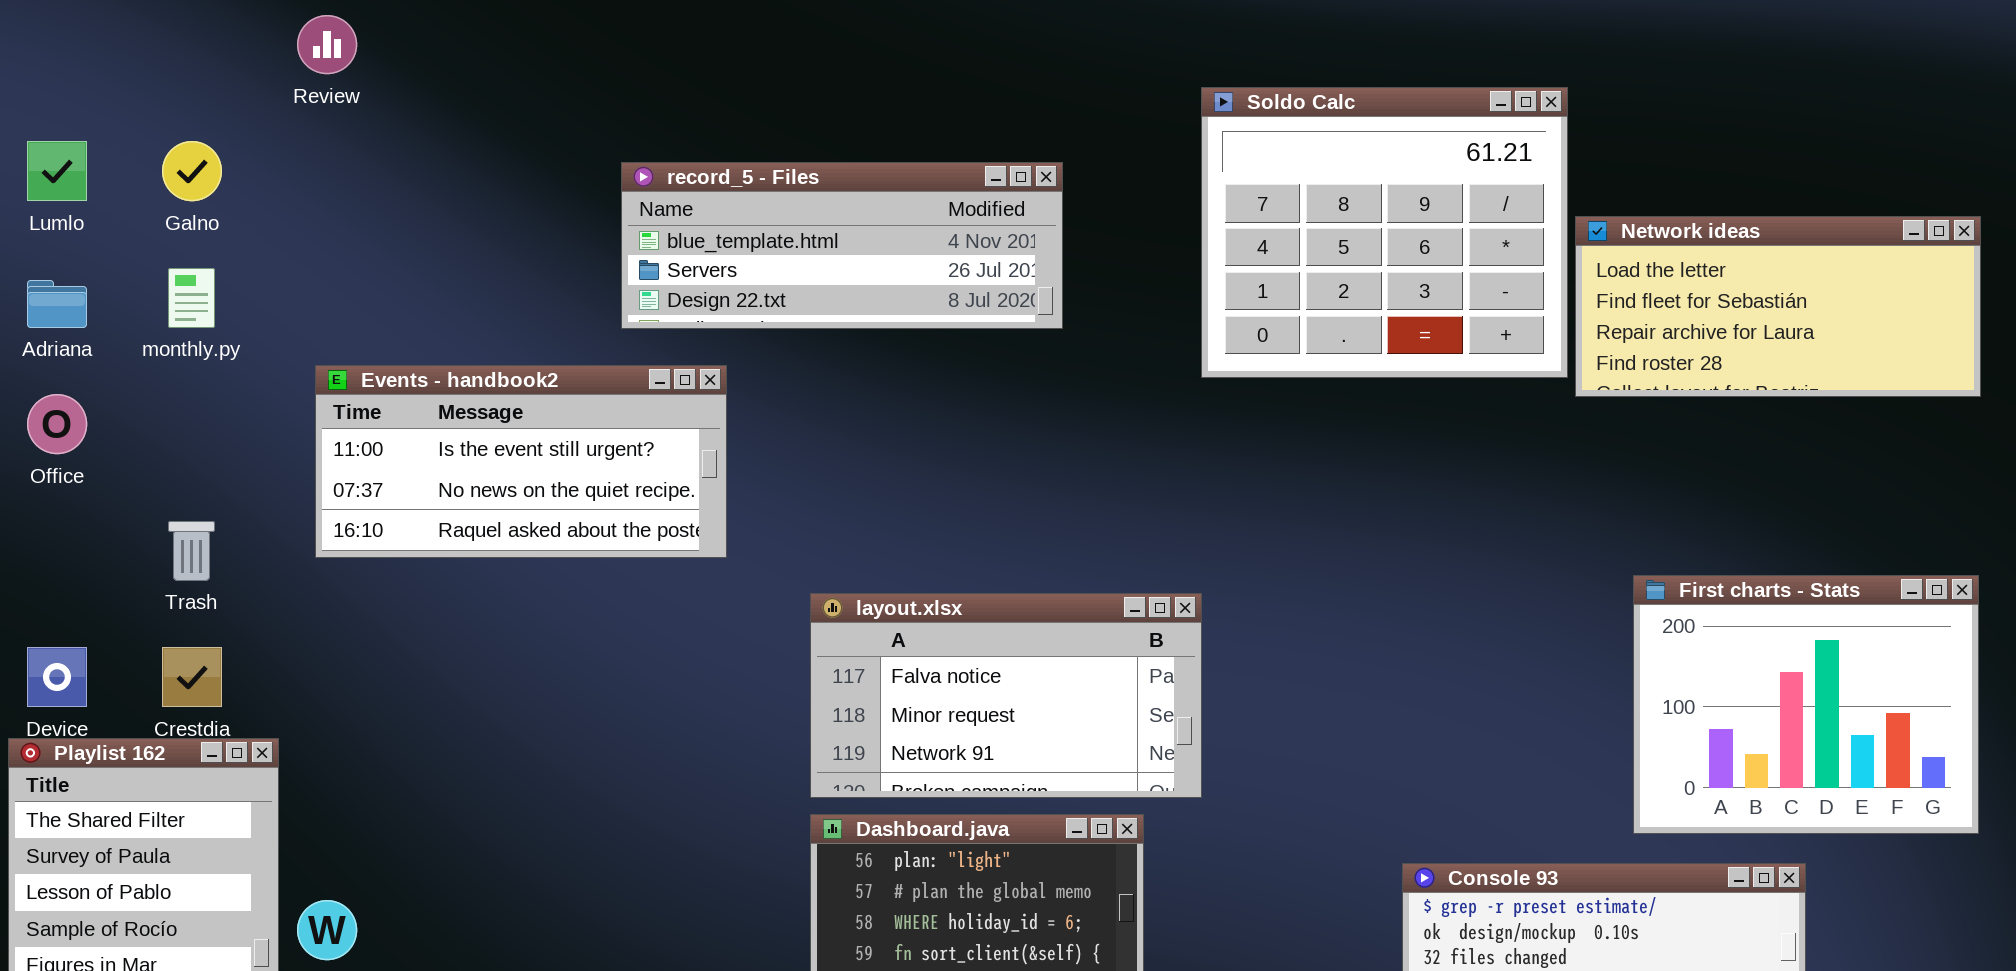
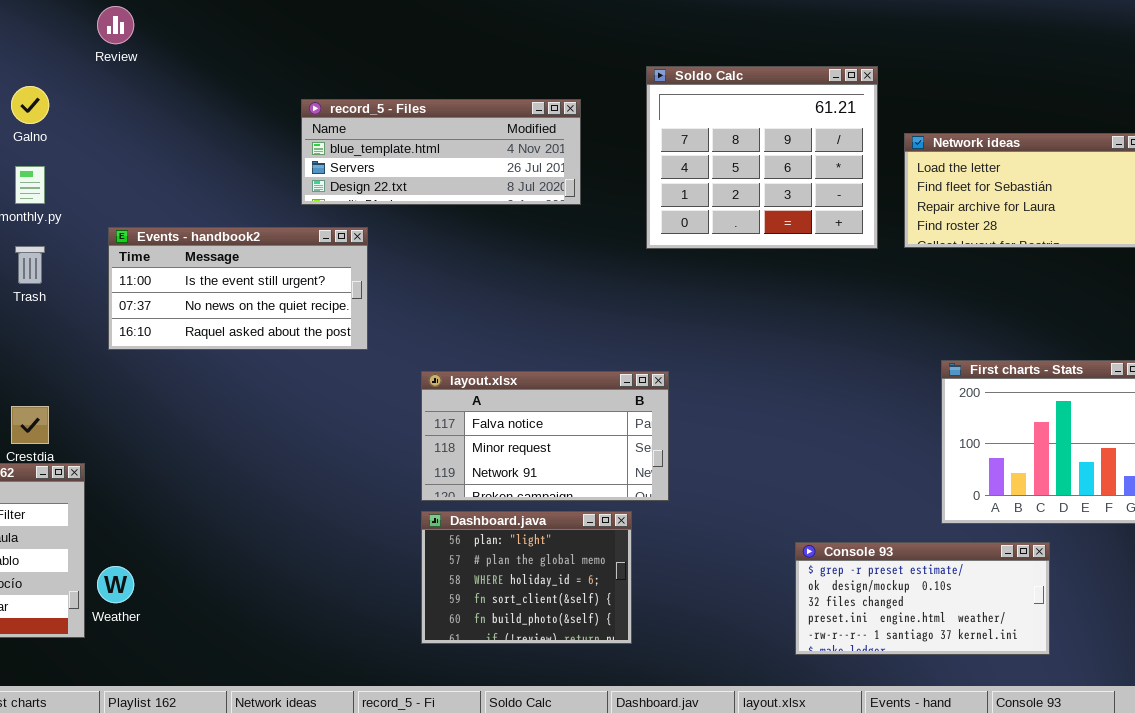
Soldo Calc: [1201,87,1568,378] -> [646,66,878,249], moved
Trash: [168,521,215,581] -> [15,246,45,284], moved

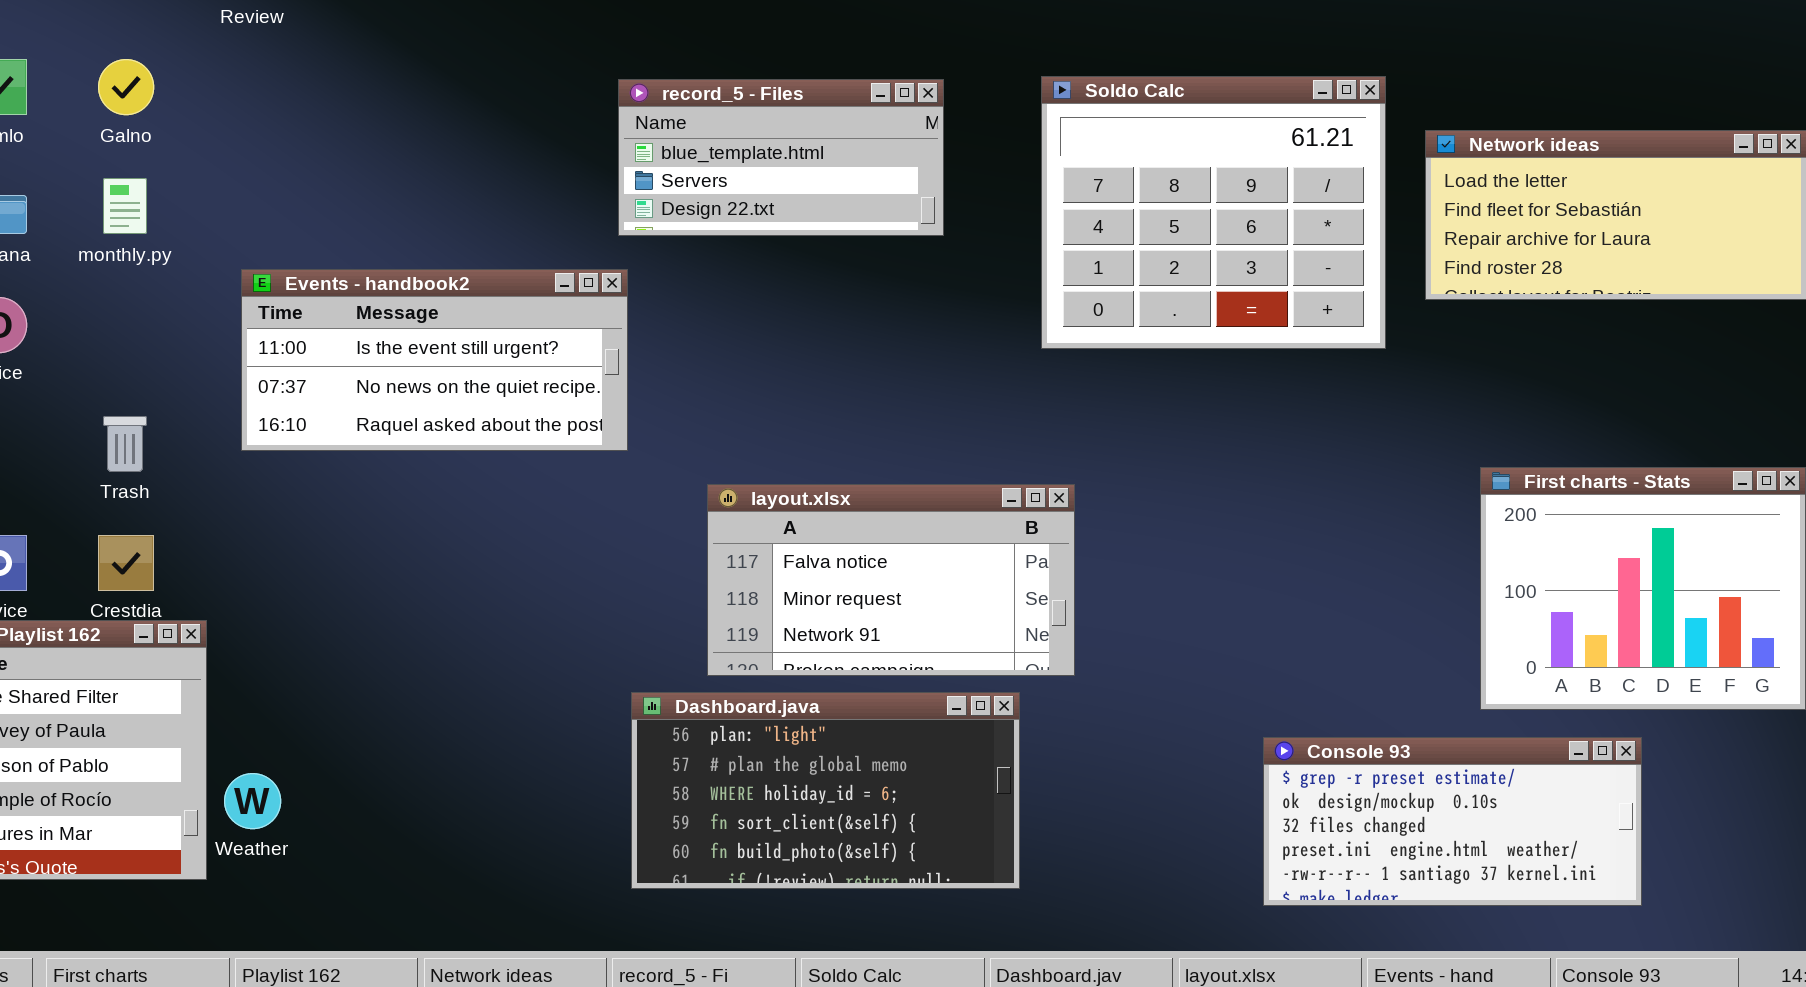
Soldo Calc: [646,66,878,249] -> [1041,76,1386,349], moved
record_5 - Files: [301,99,581,205] -> [618,79,944,236], resized
Trash: [15,246,45,284] -> [103,416,147,472], moved
Dashboard.java: [421,511,632,644] -> [631,692,1020,889], resized

